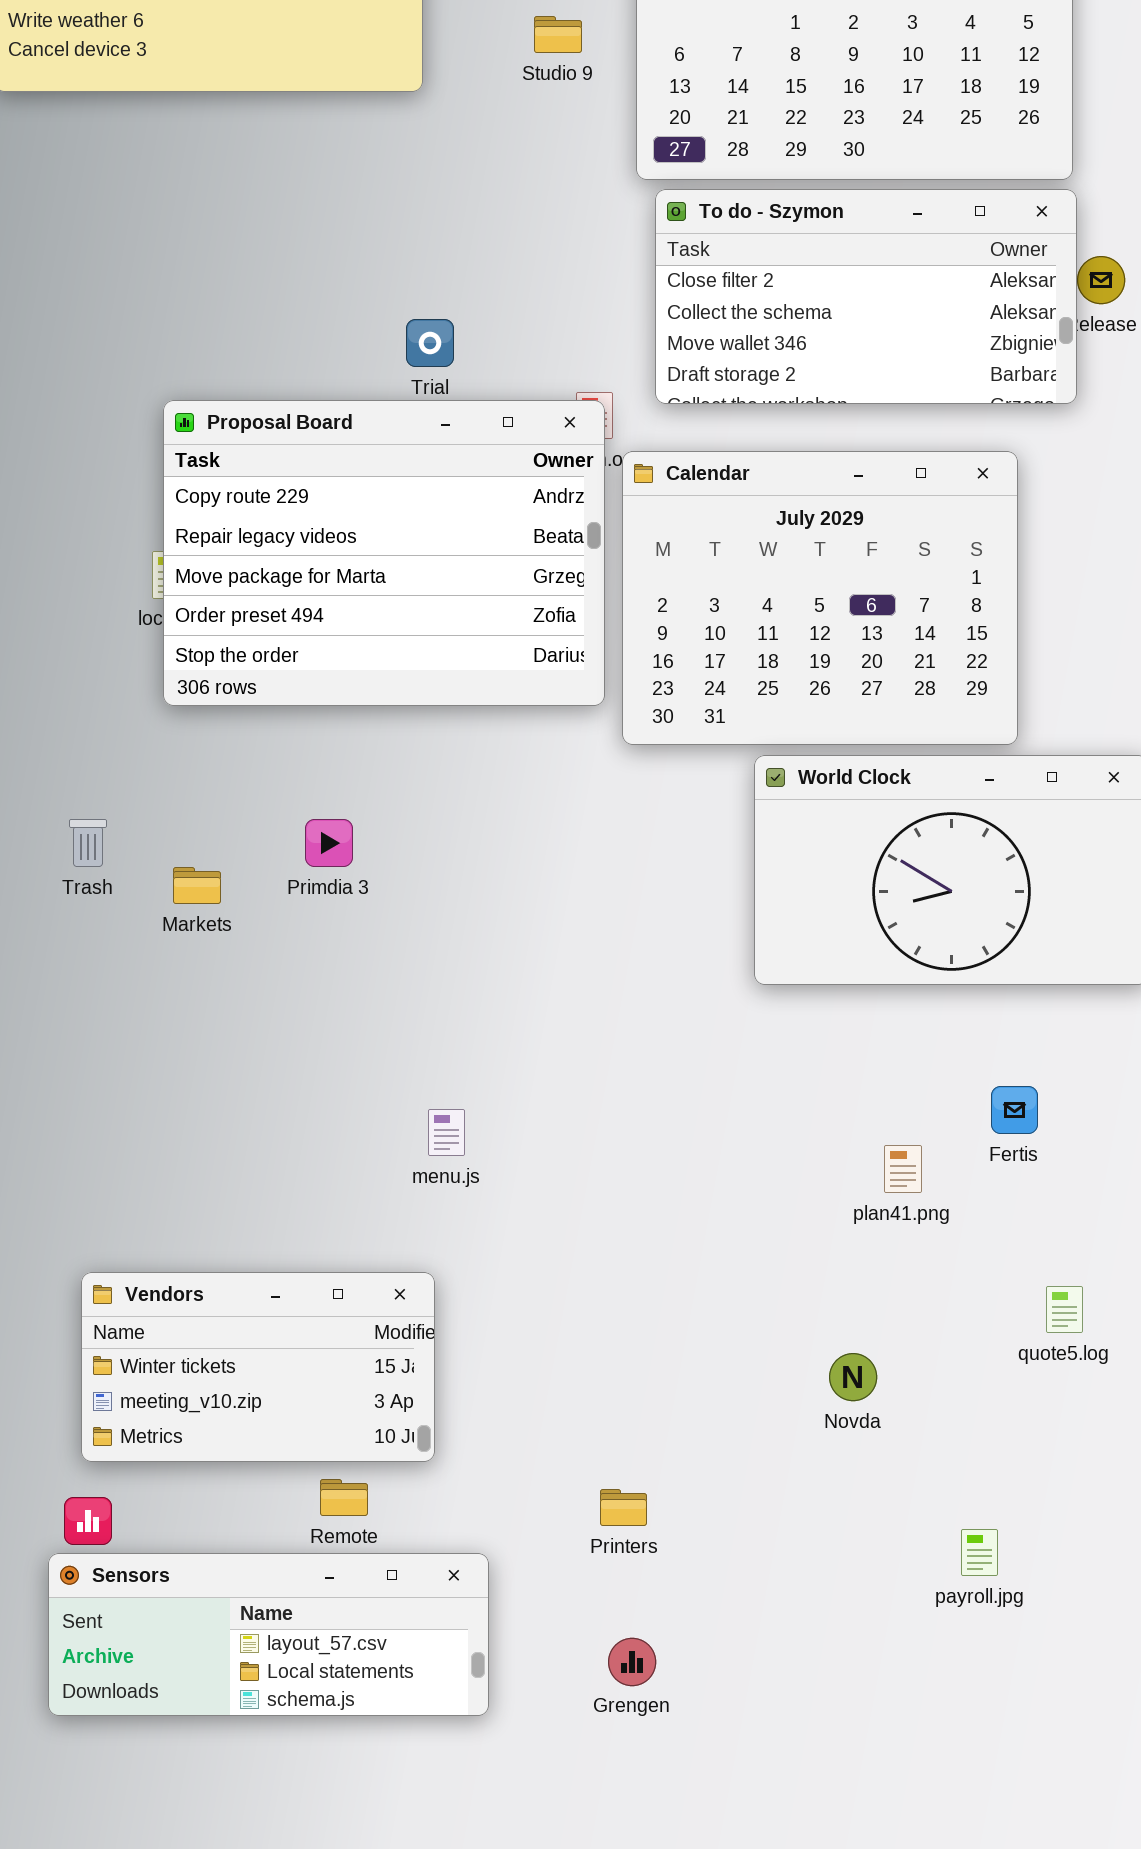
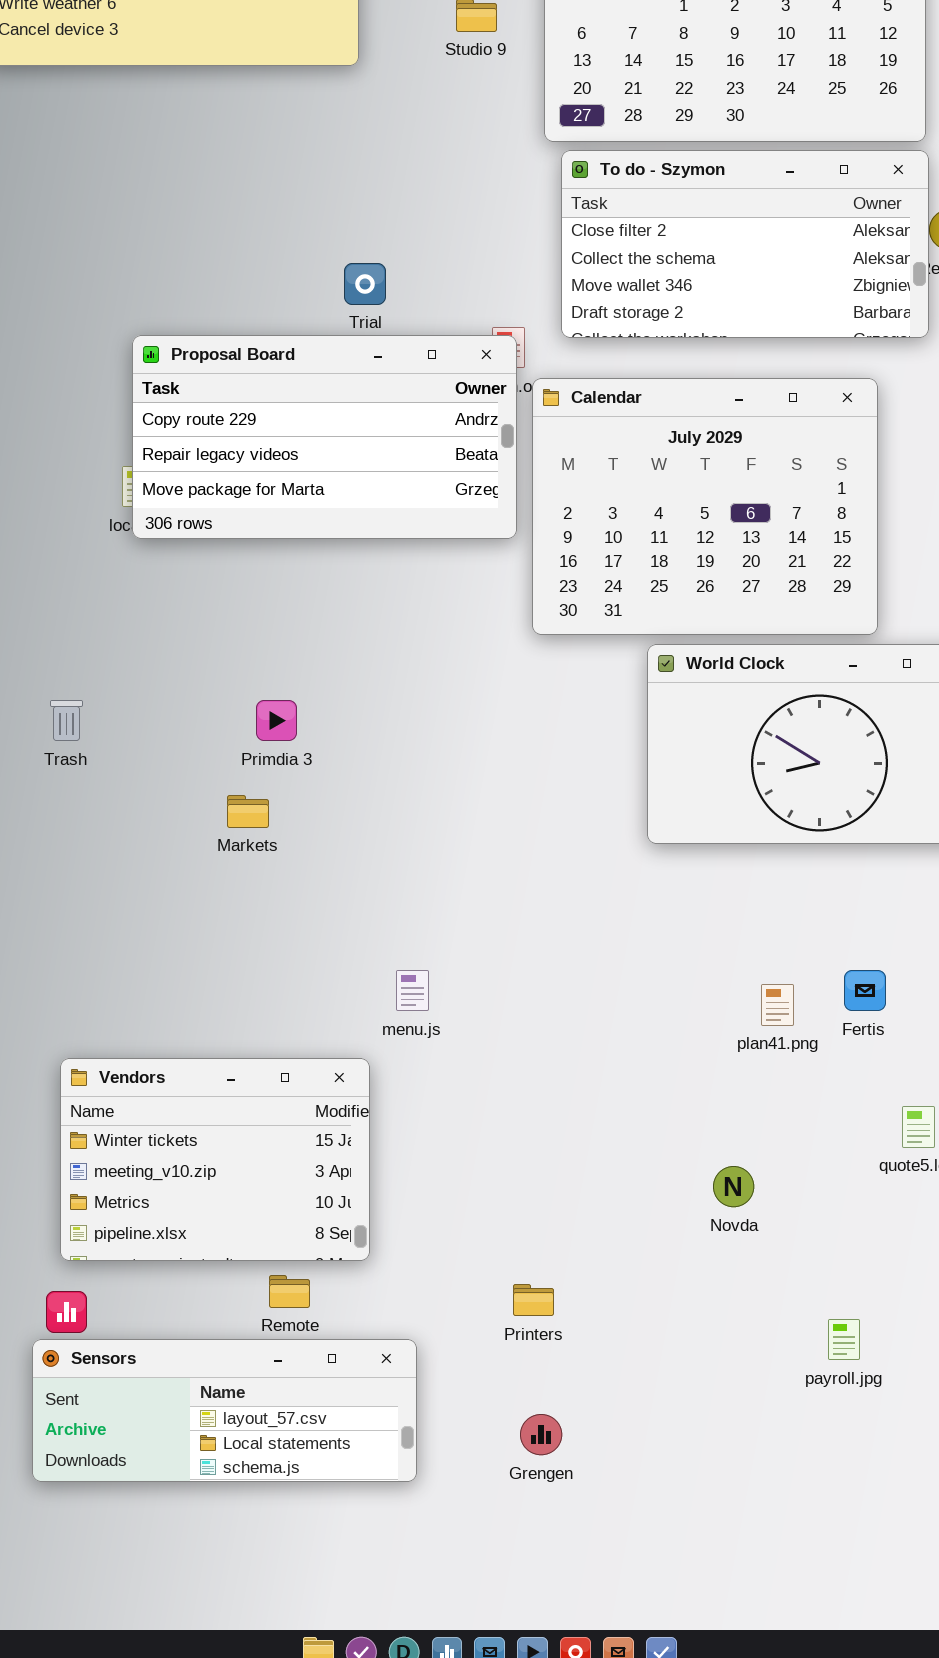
Proposal Board: [163,400,605,706] -> [132,335,517,539], resized
Markets: [173,867,221,904] -> [227,795,269,828], moved
Fertis: [991,1086,1038,1134] -> [844,970,886,1011], moved
menu.js: [428,1109,465,1156] -> [396,970,429,1011], moved
Vendors: [81,1272,435,1462] -> [60,1058,370,1261], resized

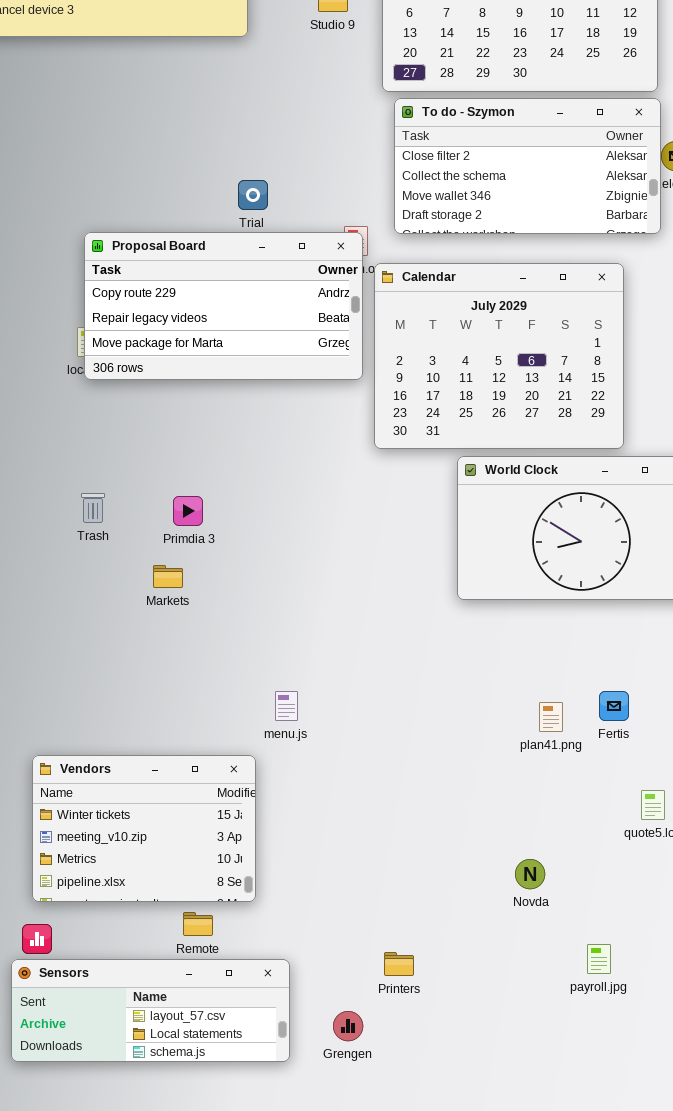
Trash: [50,700,83,741] -> [81,493,105,523], moved
Novda: [713,1166,754,1207] -> [515,859,545,889], moved
Printers: [513,1284,554,1316] -> [384,952,414,976], moved
Grengen: [520,1414,562,1455] -> [333,1011,363,1041], moved

